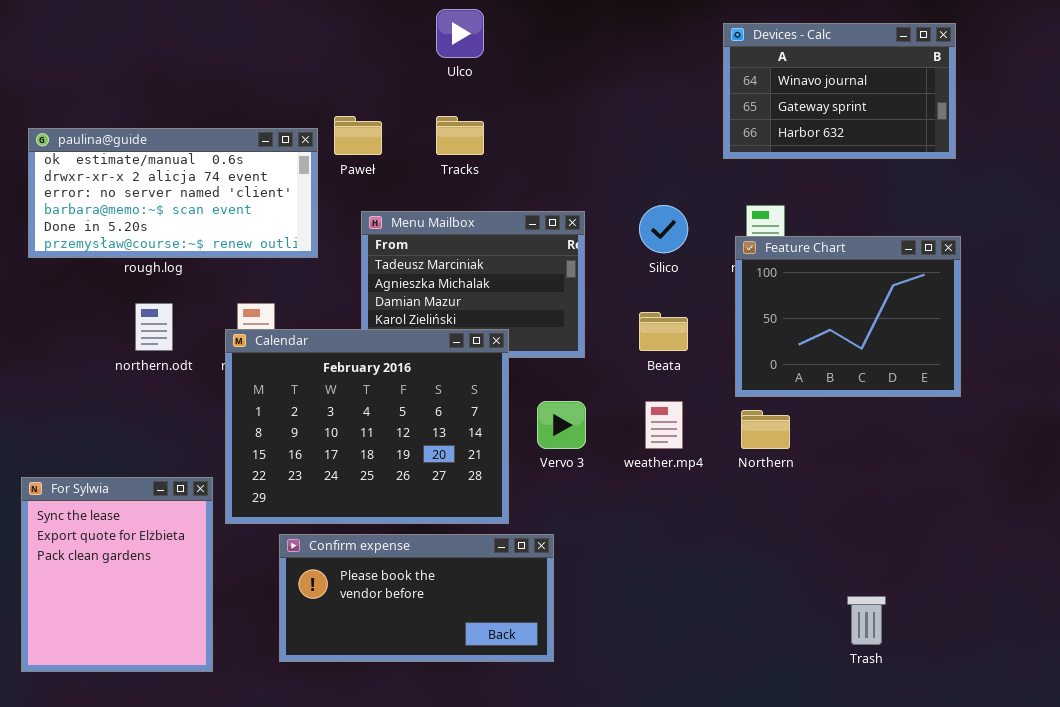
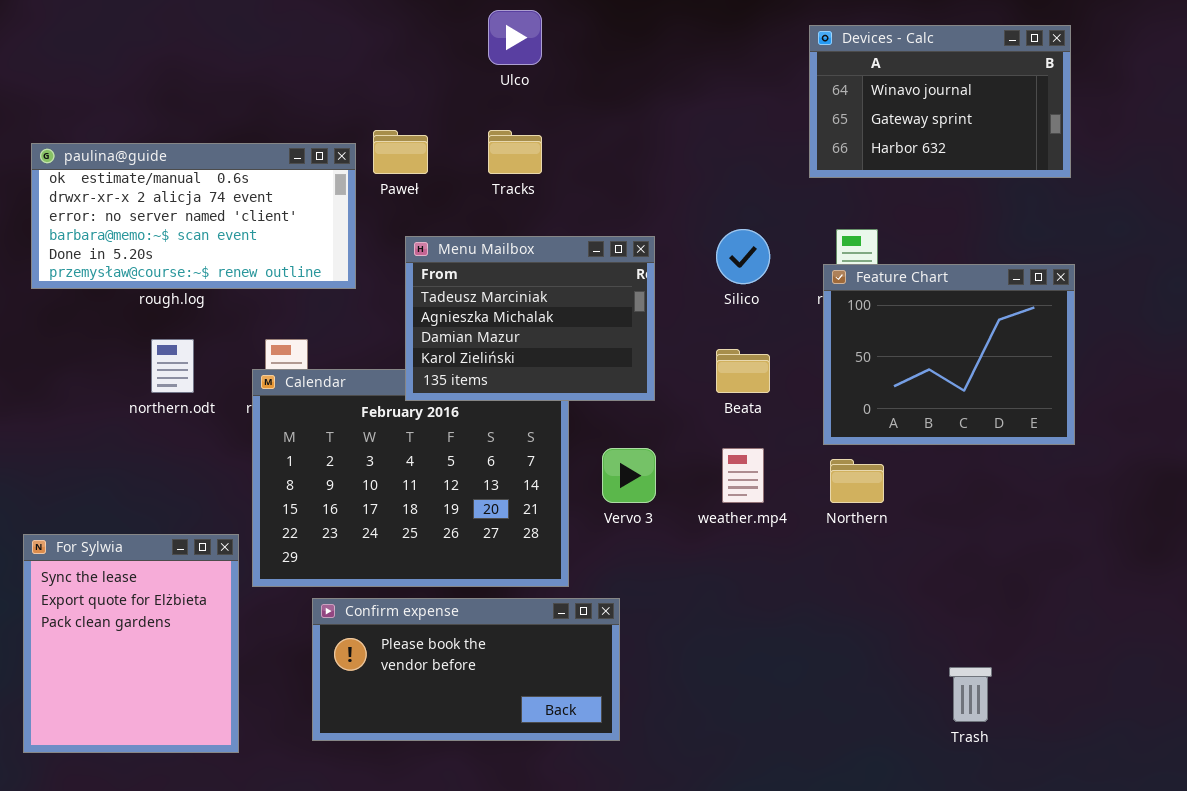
Menu Mailbox: [361,211,585,358] -> [405,236,655,401], raised

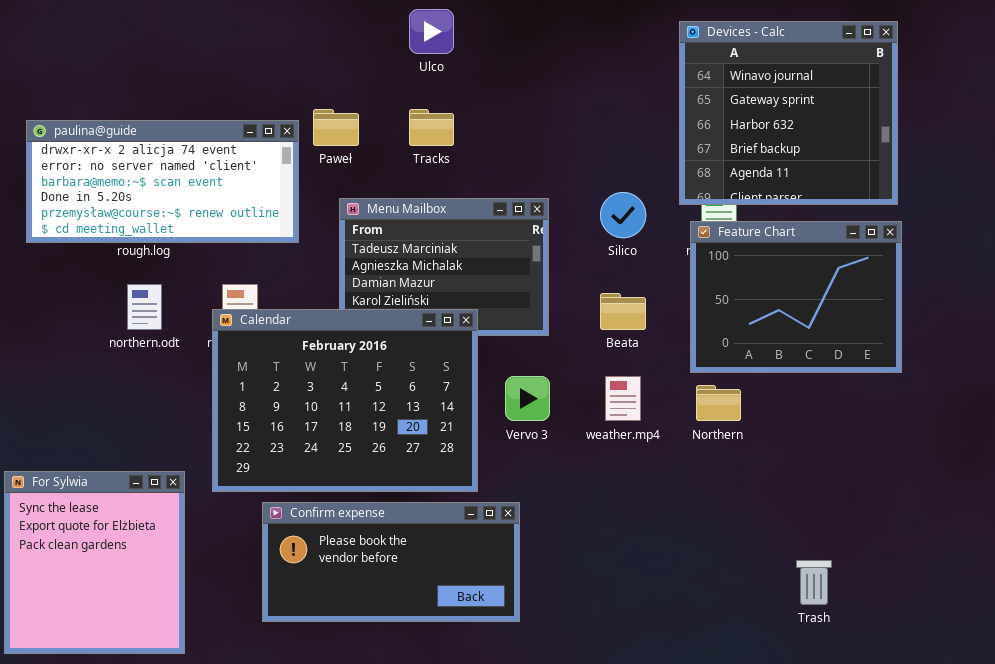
Devices - Calc: [809,25,1071,178] -> [679,21,898,205], resized
paulina@guide: [31,143,356,289] -> [26,120,299,243], scrolled down 1 row
Calendar: [252,369,569,587] -> [212,309,478,492], raised
For Sylwia: [23,534,239,753] -> [4,471,185,654], moved

